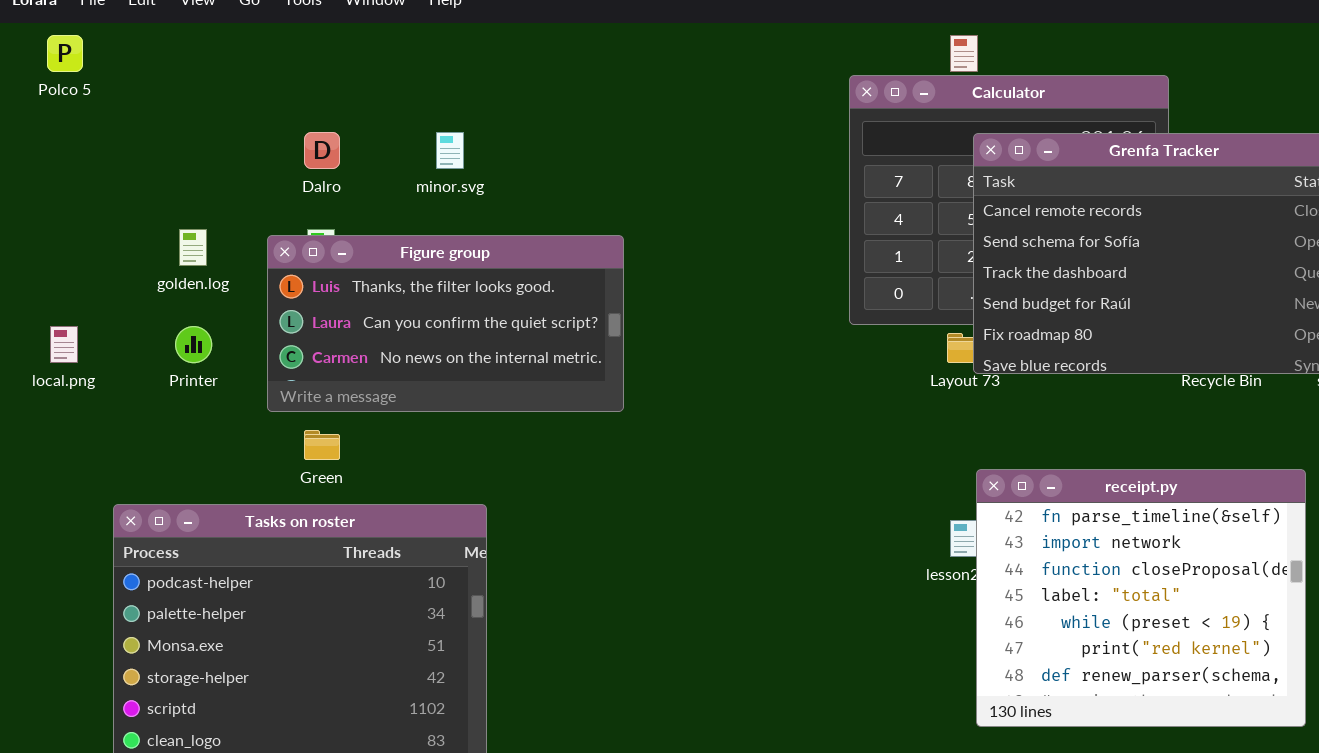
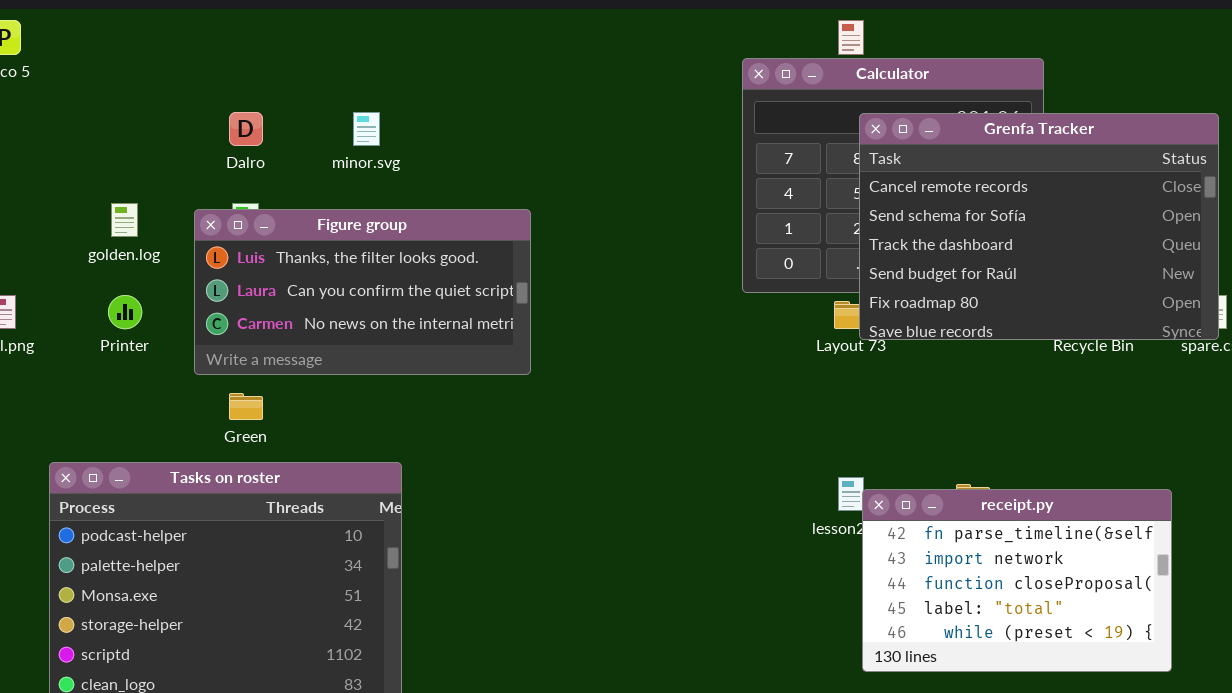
receipt.py: [976,469,1306,727] -> [862,489,1172,672], resized

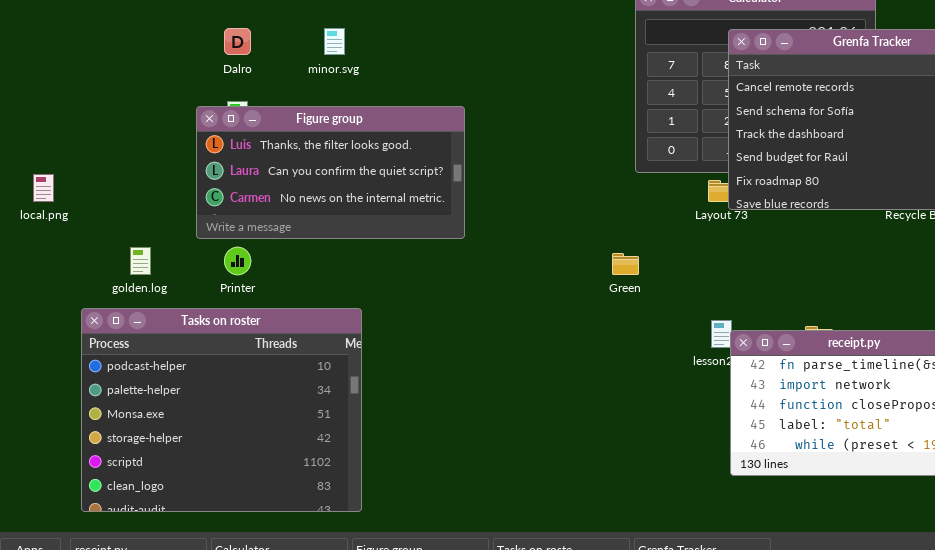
golden.log: [111,203,138,237] -> [130,247,151,275], moved
Printer: [108,295,142,329] -> [224,247,251,275], moved
Green: [229,393,263,420] -> [612,253,639,275], moved

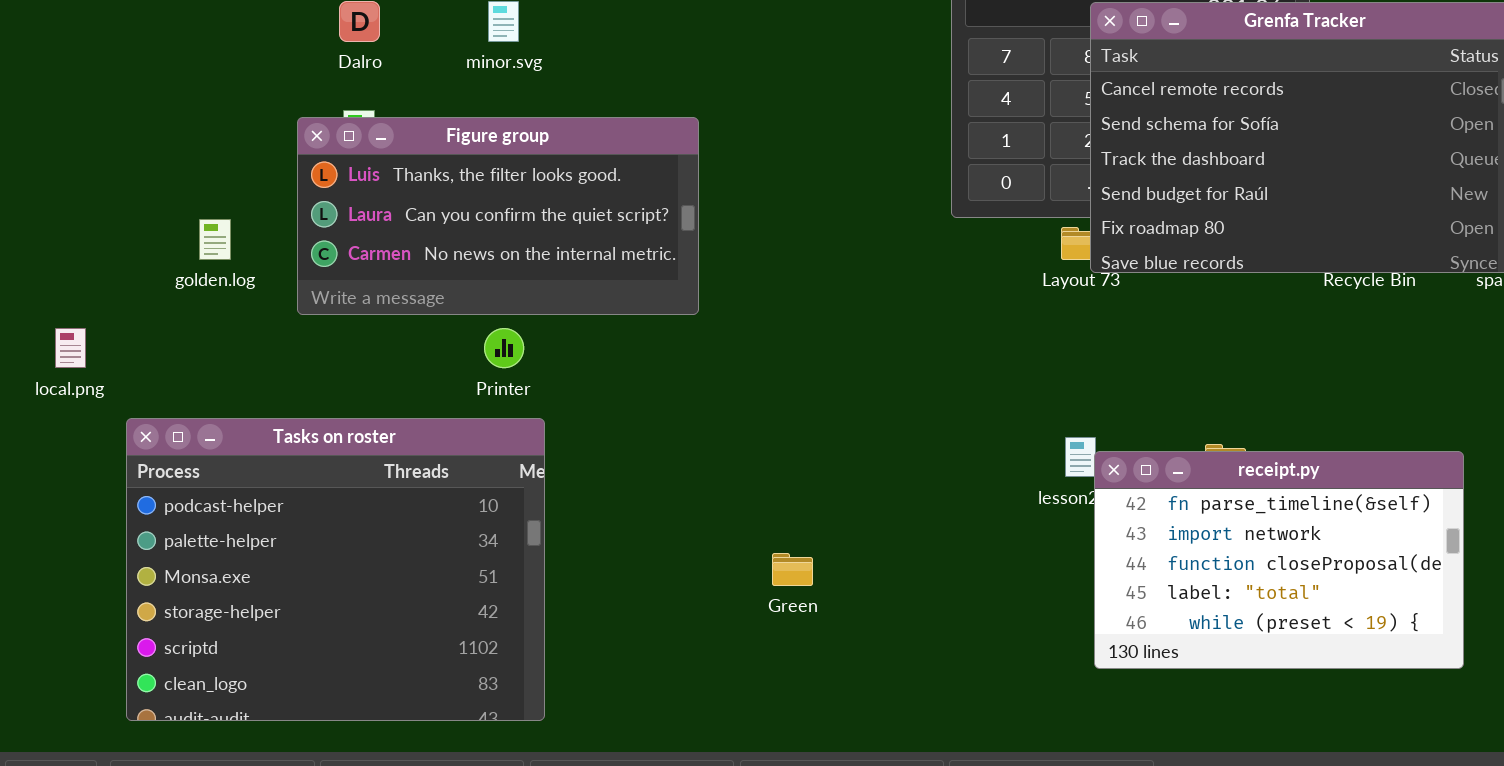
local.png: [33,174,54,202] -> [55,328,86,368], moved
golden.log: [130,247,151,275] -> [199,219,231,260], moved
Printer: [224,247,251,275] -> [484,328,524,368], moved
Green: [612,253,639,275] -> [772,553,813,586], moved

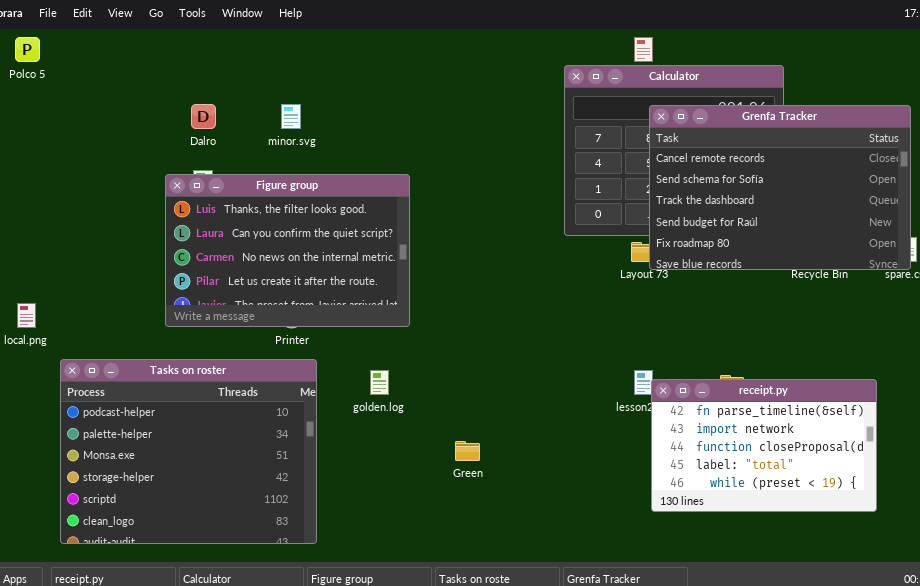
Figure group: [297,117,699,315] -> [165,174,410,327], resized
golden.log: [199,219,231,260] -> [370,370,389,395], moved

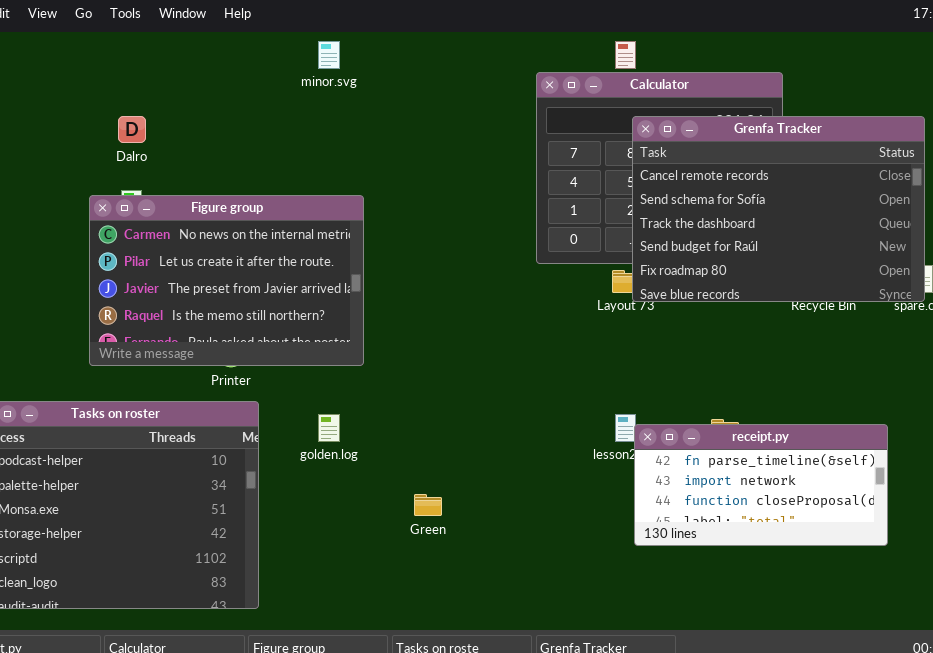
minor.svg: [281,104,301,129] -> [318,41,340,69], moved
Figure group: [165,174,410,327] -> [89,195,364,366], scrolled down 2 rows
receipt.py: [651,379,877,512] -> [634,424,888,546], resized

